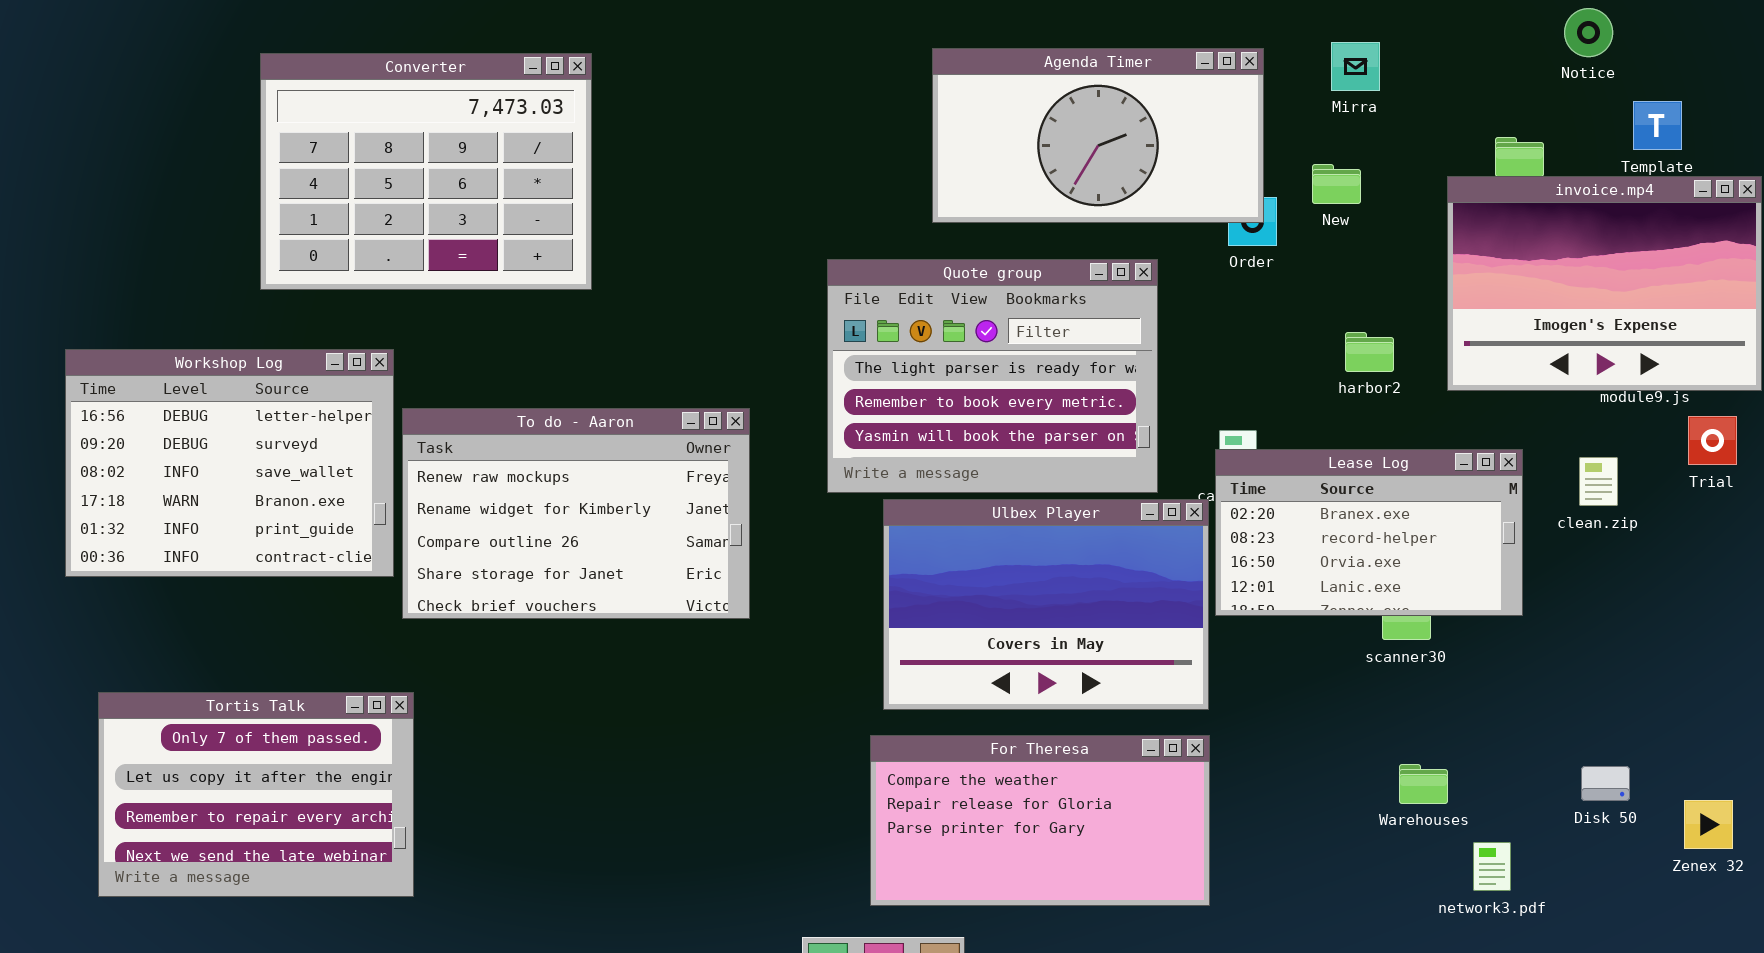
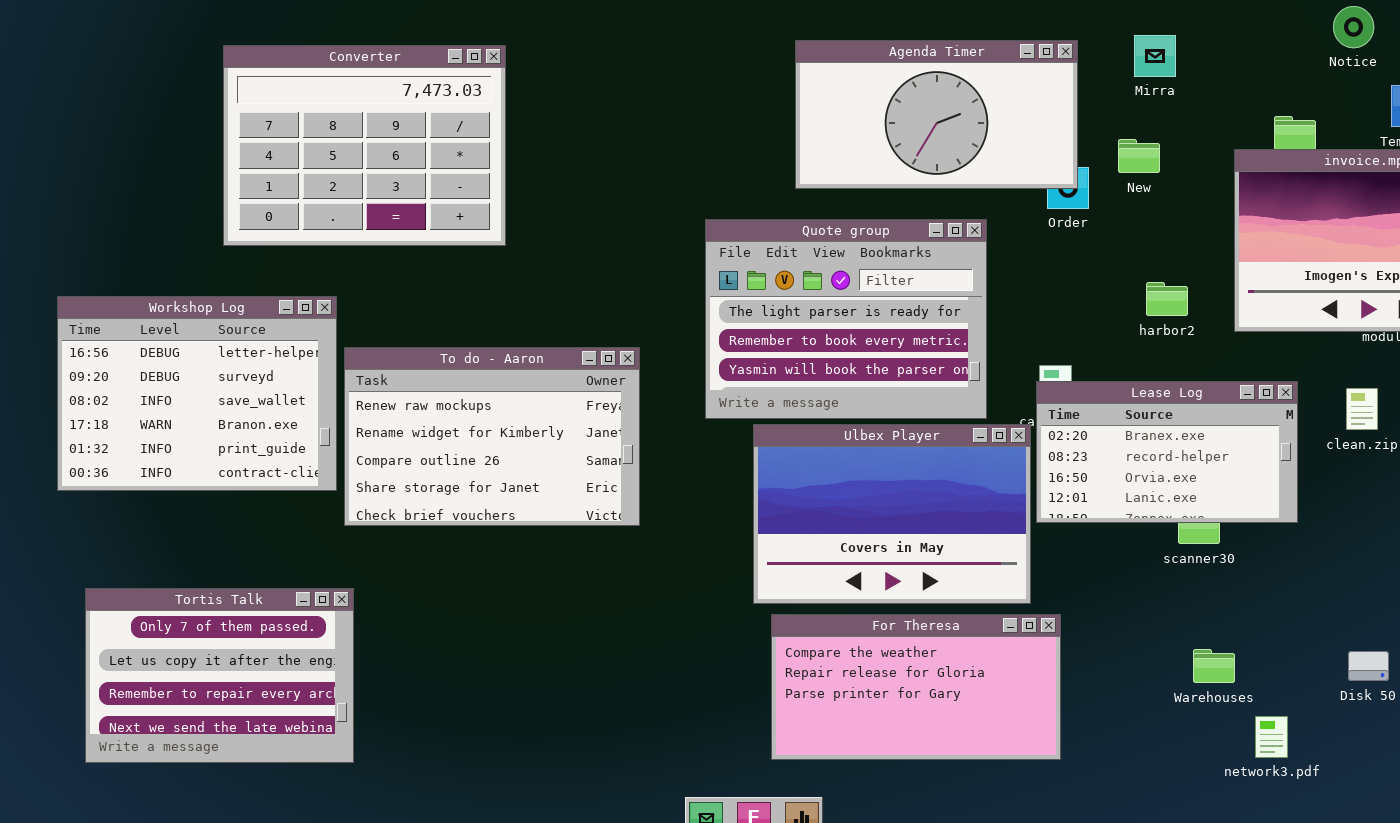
For Theresa: [870,735,1210,906] -> [771,614,1061,760], moved

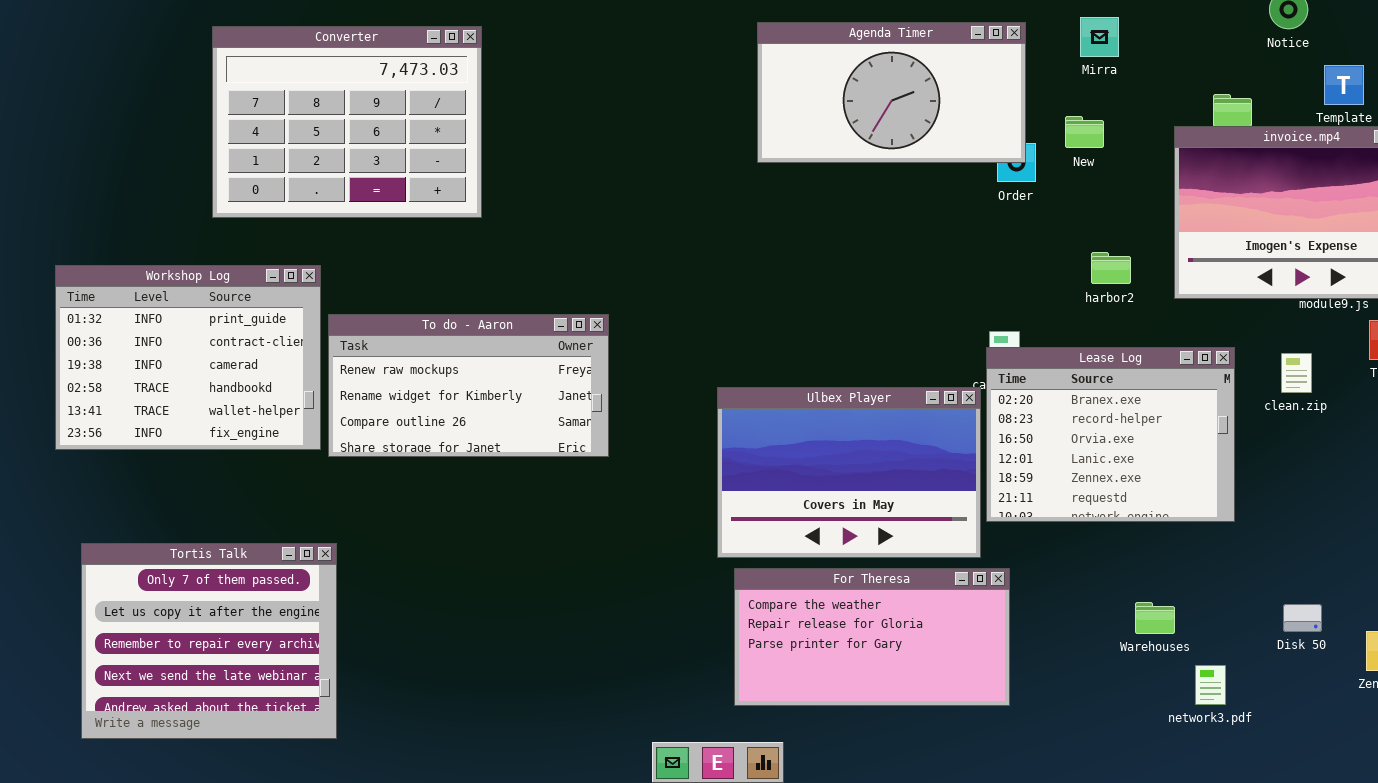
Quote group: [705,219,987,419] -> none, closed
Workshop Log: [57,296,337,491] -> [55,265,321,450], scrolled down 4 rows
To do - Aaron: [344,347,640,526] -> [328,314,609,457], resized
Lease Log: [1036,381,1298,523] -> [986,347,1235,522], resized
Tortis Talk: [85,588,354,763] -> [81,543,337,739], resized

